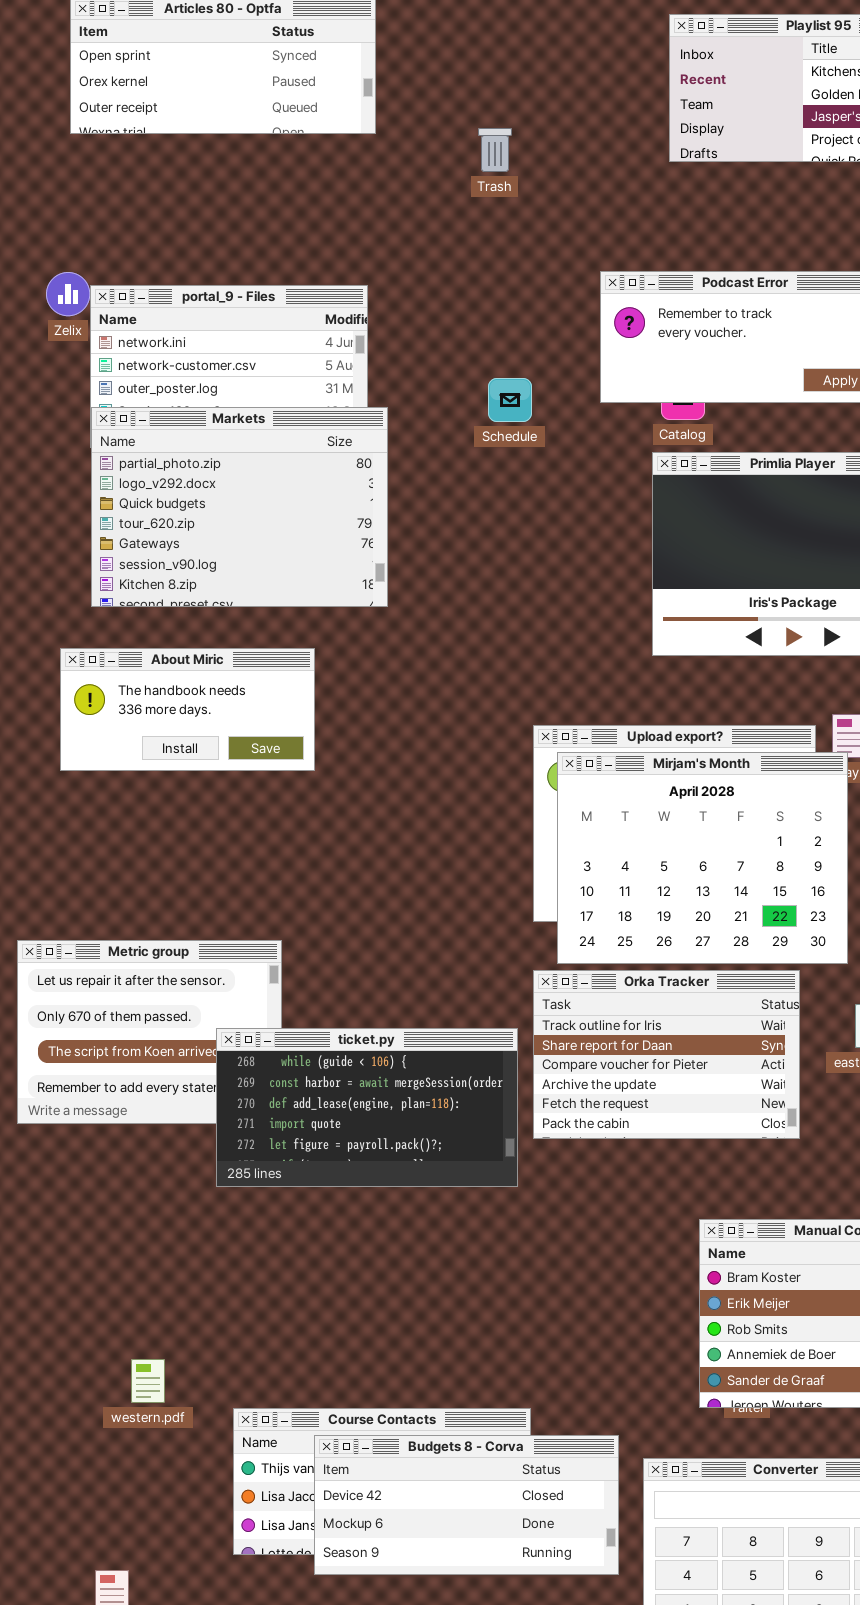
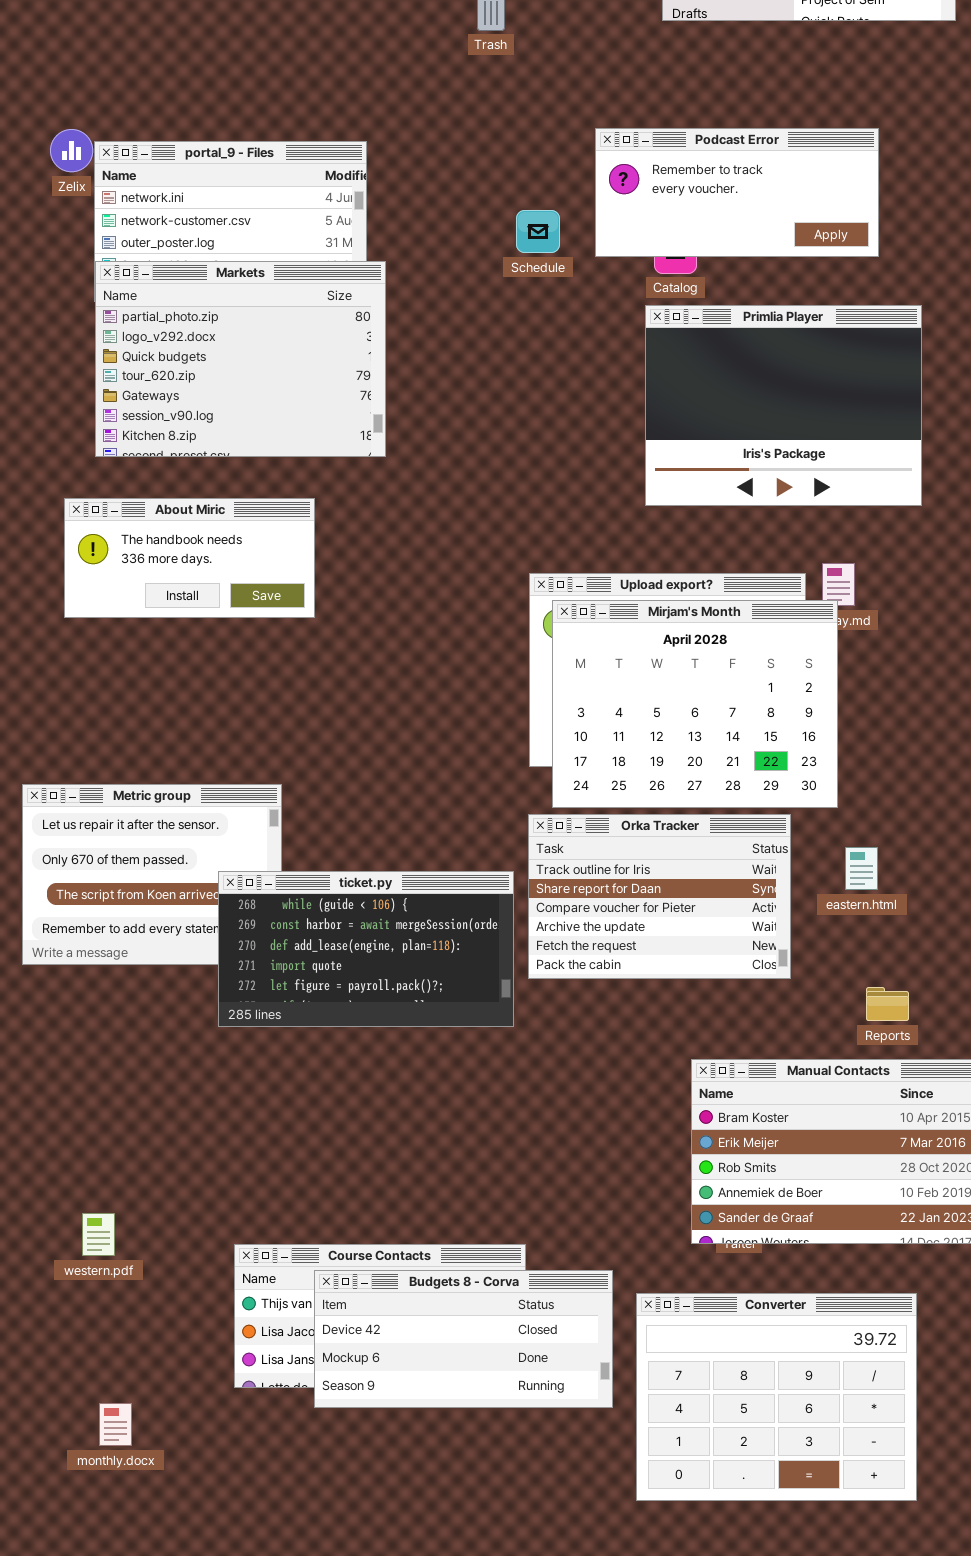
Schedule: [488,378,532,422] -> [516,210,560,253], moved
western.pdf: [131,1359,165,1403] -> [82,1213,115,1256], moved

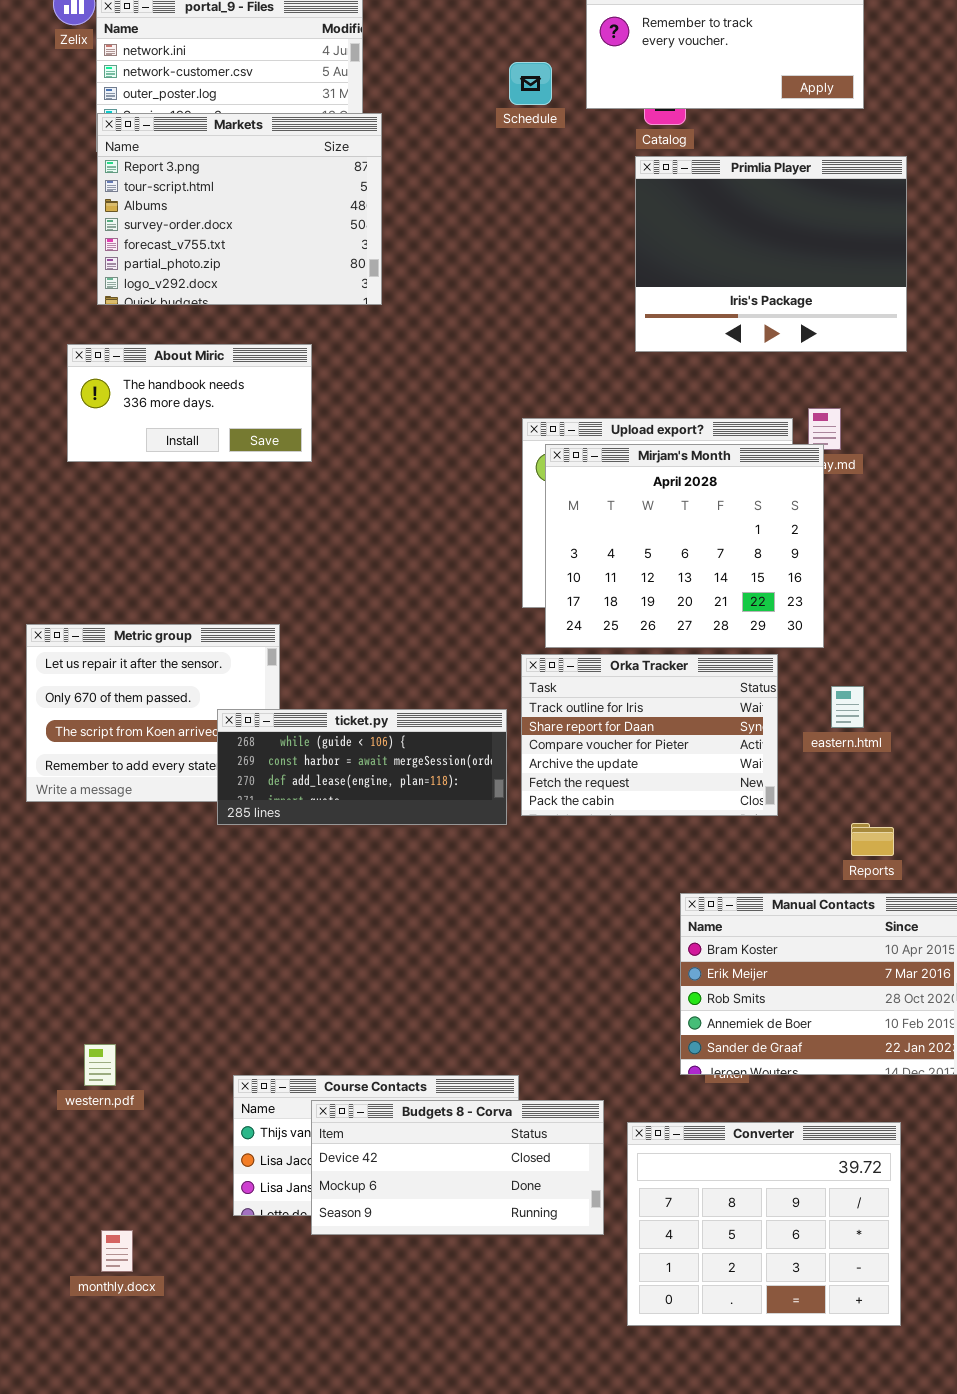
Markets: [95,261,386,457] -> [97,113,382,305], scrolled up 5 rows
ticket.py: [218,871,514,1027] -> [217,709,507,825], resized

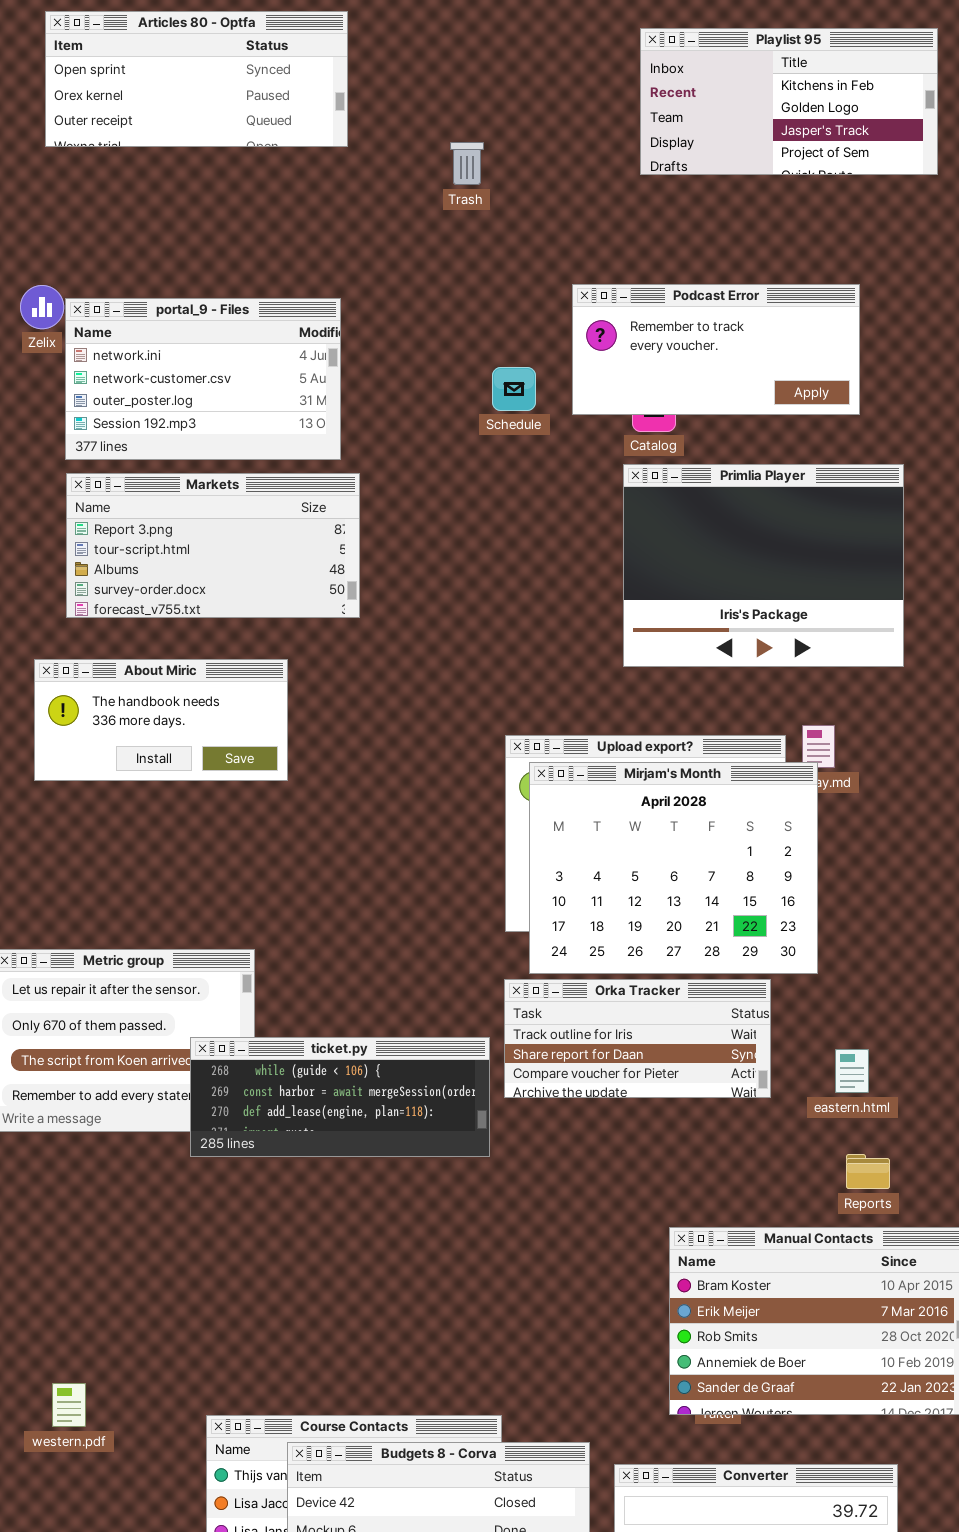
Markets: [97,113,382,305] -> [66,473,360,618], resized
Orka Tracker: [521,654,778,816] -> [504,979,771,1098], resized
eastern.html: [831,686,864,728] -> [835,1049,869,1093], moved

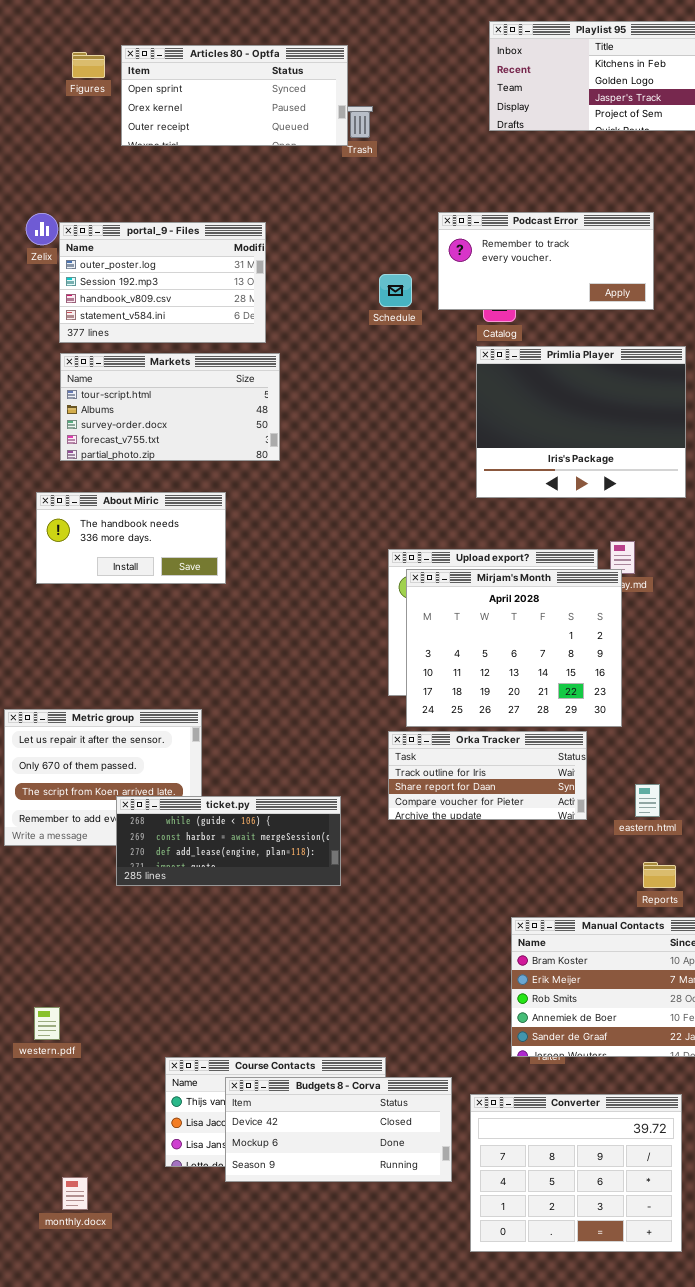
Articles 80 - Optfa: [45,11,348,147] -> [121,45,348,146], moved
portal_9 - Files: [65,298,341,460] -> [59,222,266,343], scrolled down 2 rows
Markets: [66,473,360,618] -> [60,353,280,461], scrolled down 1 row
ticket.py: [190,1037,490,1157] -> [116,796,341,886], moved
western.pdf: [52,1383,86,1427] -> [34,1007,60,1040], moved

